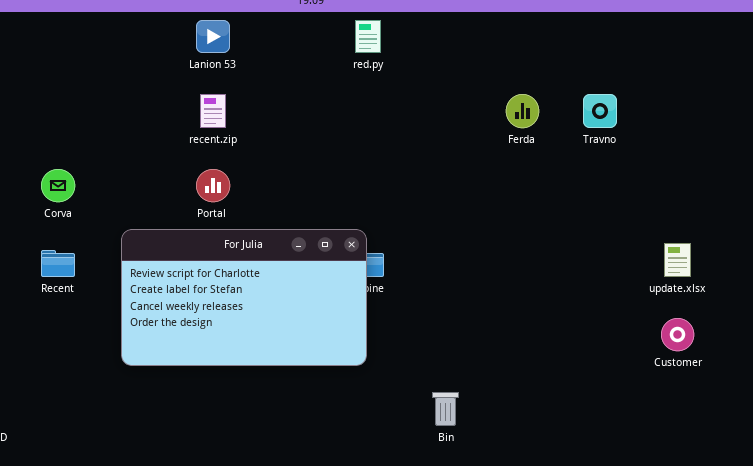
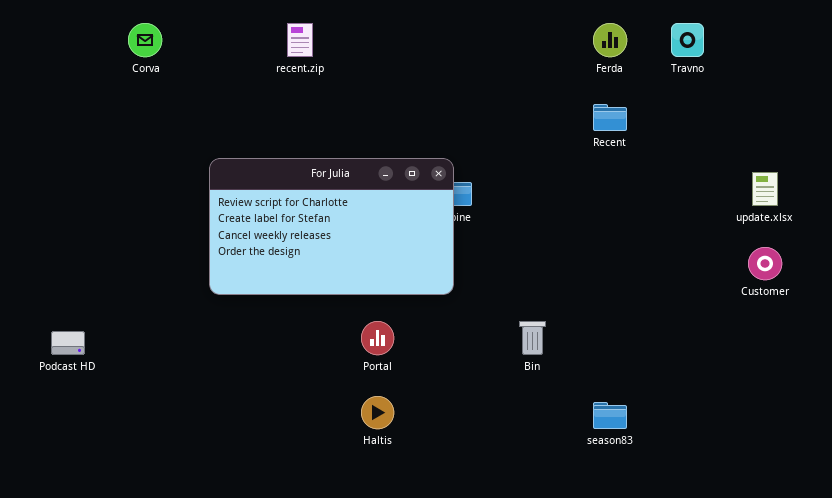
Corva: [41,169,75,202] -> [128,23,162,57], moved
Portal: [196,169,230,202] -> [361,321,394,355], moved
Recent: [41,250,75,277] -> [593,104,627,131], moved

